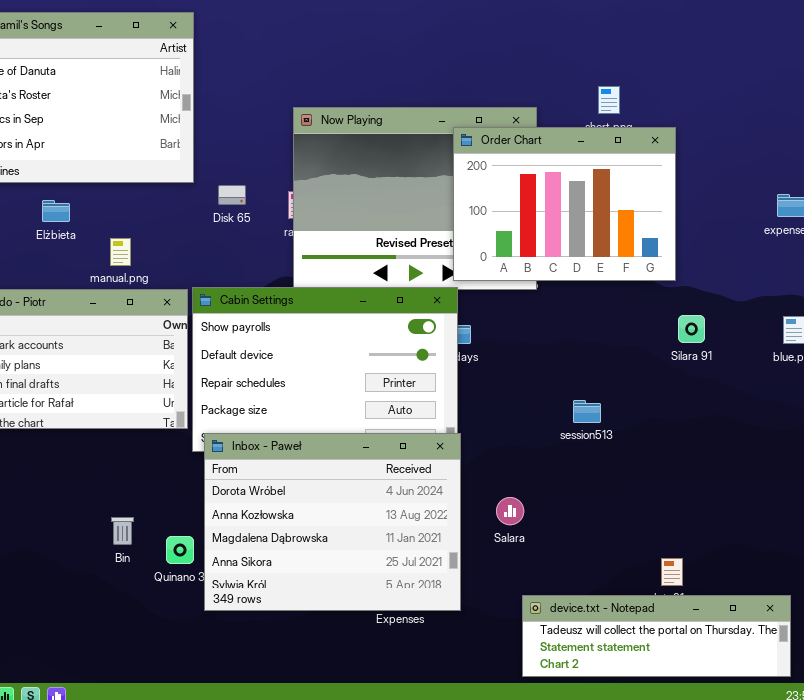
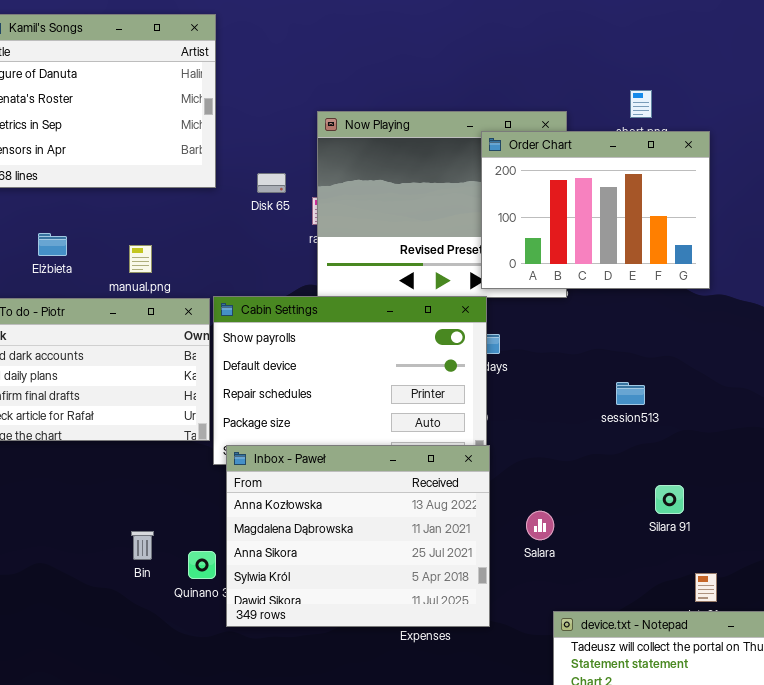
Disk 65: [218,185,246,205] -> [257,173,286,193], moved
Elżbieta: [42,200,70,222] -> [38,233,67,256], moved
Silara 91: [678,315,705,343] -> [655,485,684,514], moved
session513: [573,400,601,423] -> [616,382,645,405], moved
Inbox - Paweł: [204,433,461,611] -> [226,445,490,627], scrolled down 1 row

